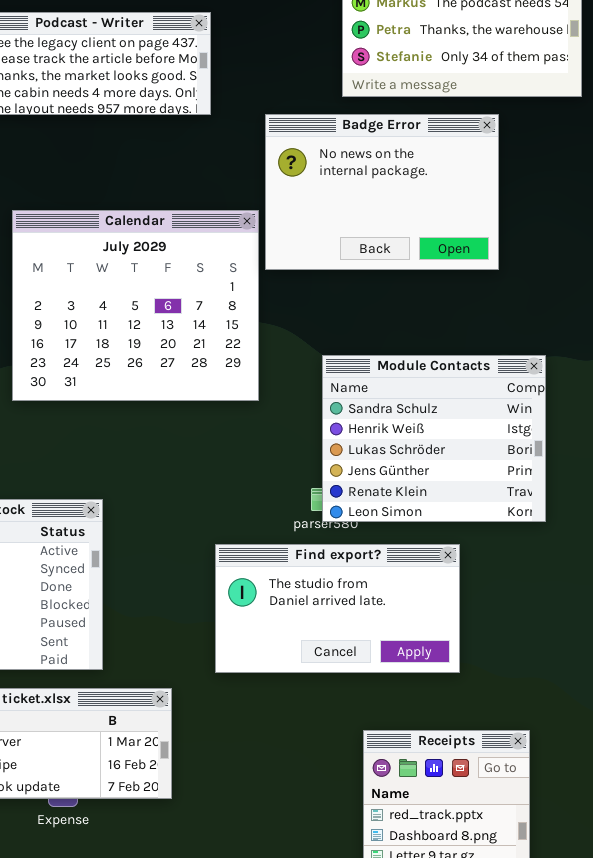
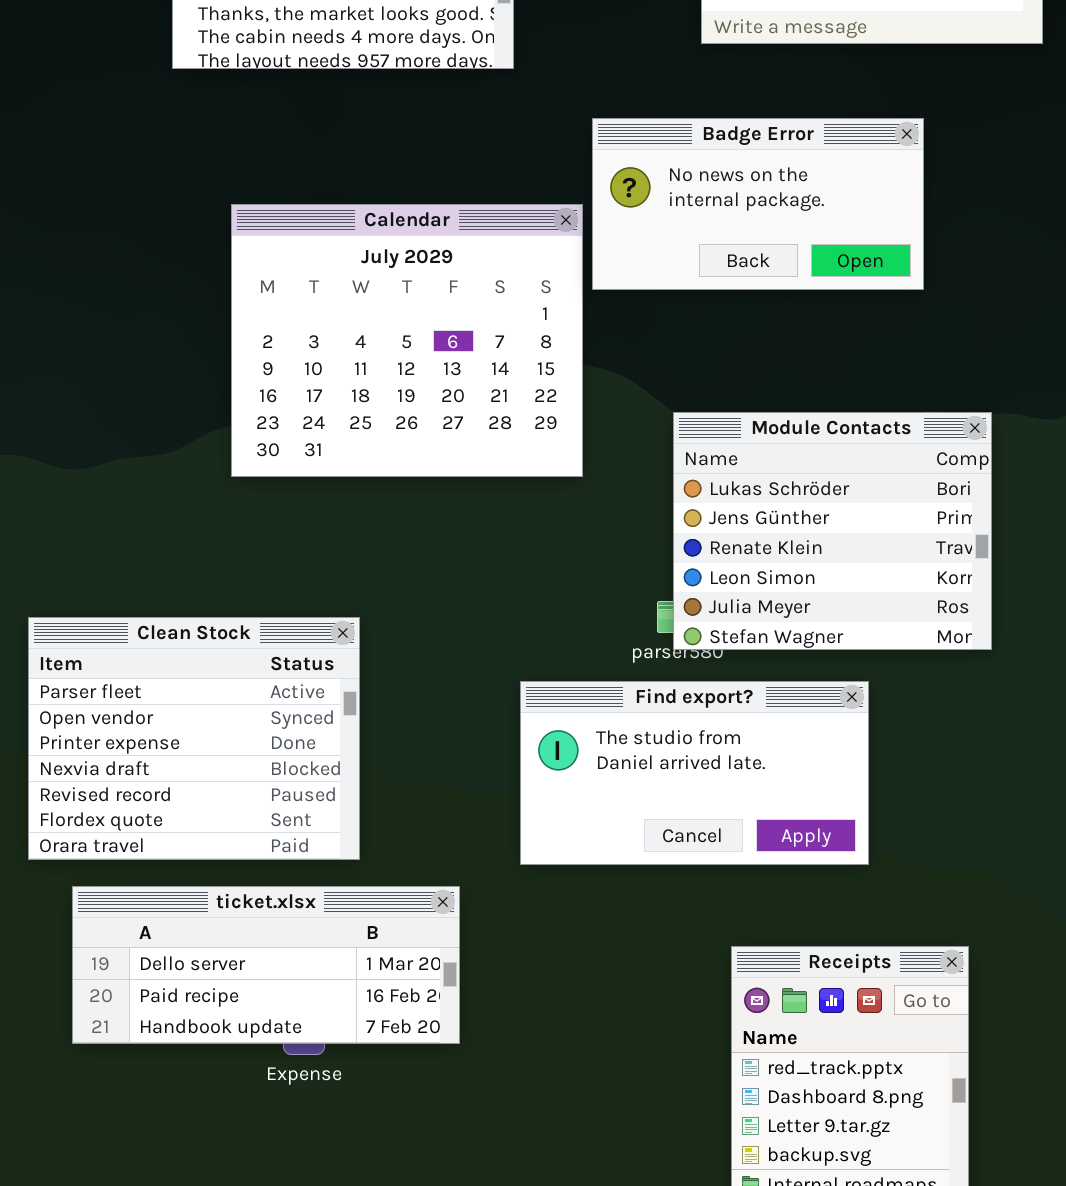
Badge Error: [265,114,499,270] -> [592,118,924,290], resized
Module Contacts: [322,355,546,522] -> [673,412,992,650], scrolled down 2 rows

